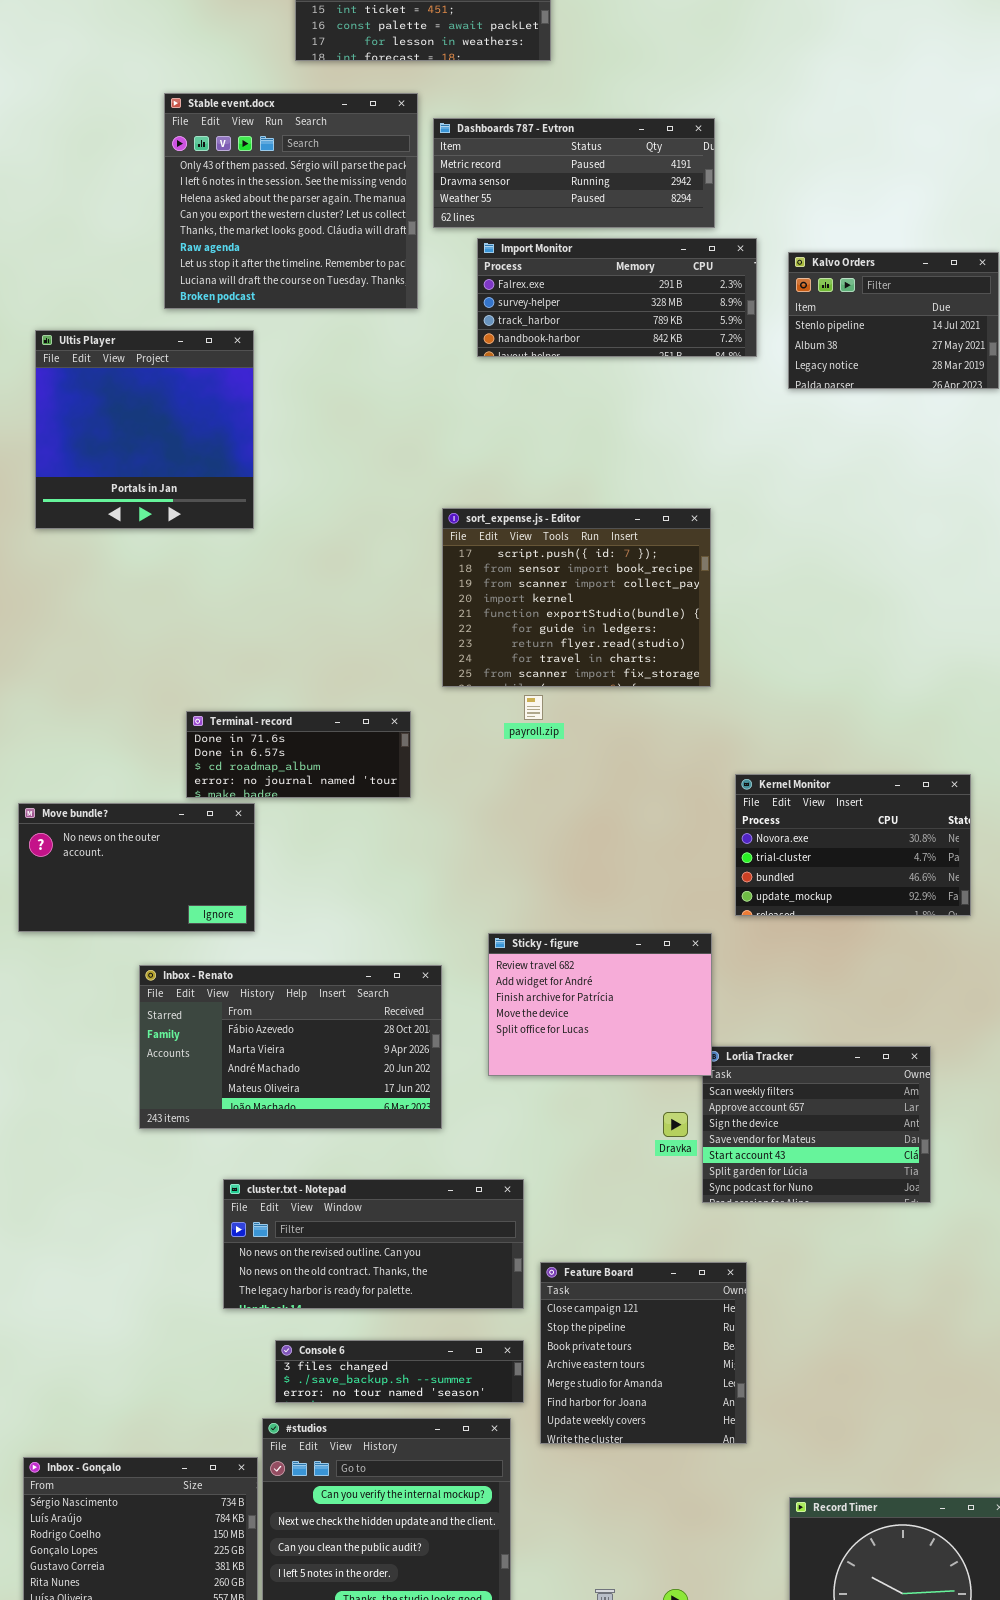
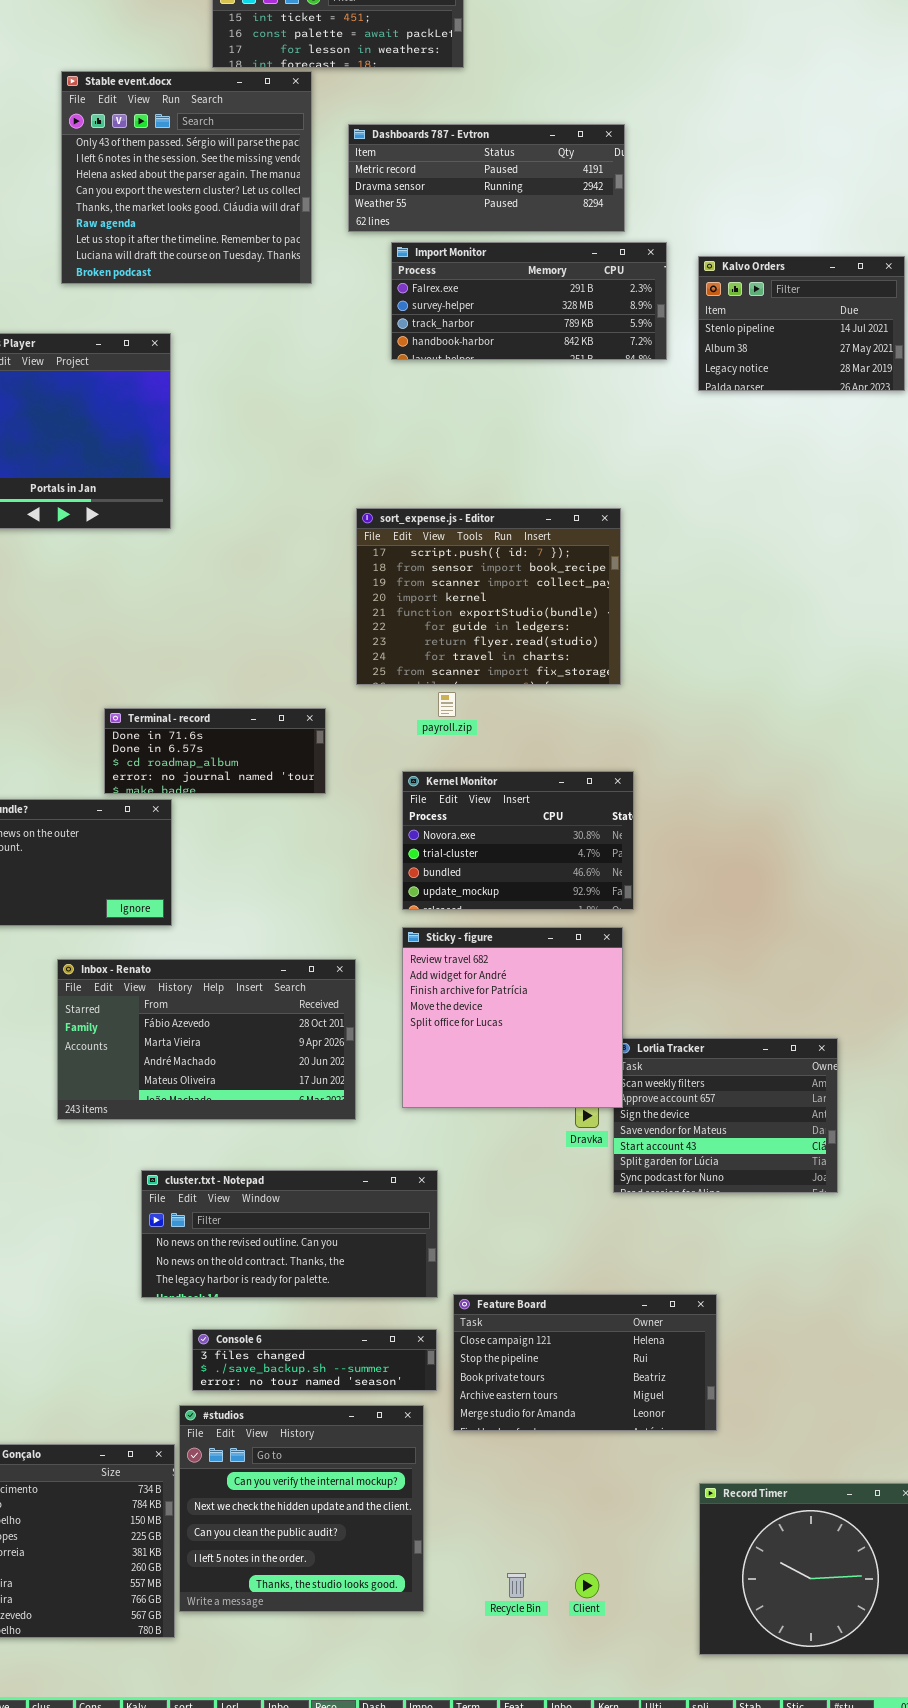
Stable event.docx: [164,93,418,309] -> [61,71,312,284], moved
Kernel Monitor: [735,774,971,916] -> [402,771,634,910], moved
Sticky - figure: [488,933,712,1076] -> [402,927,623,1108], resized
Feature Board: [540,1262,747,1444] -> [453,1294,717,1431], resized

